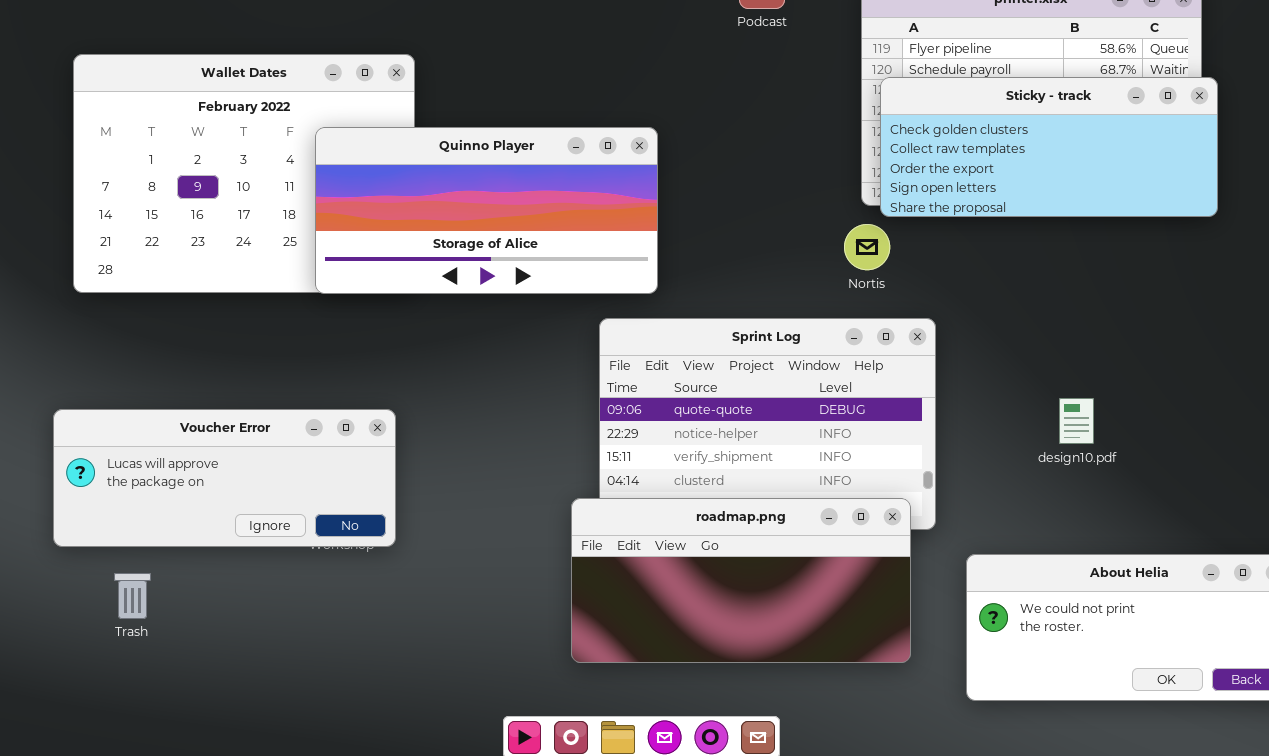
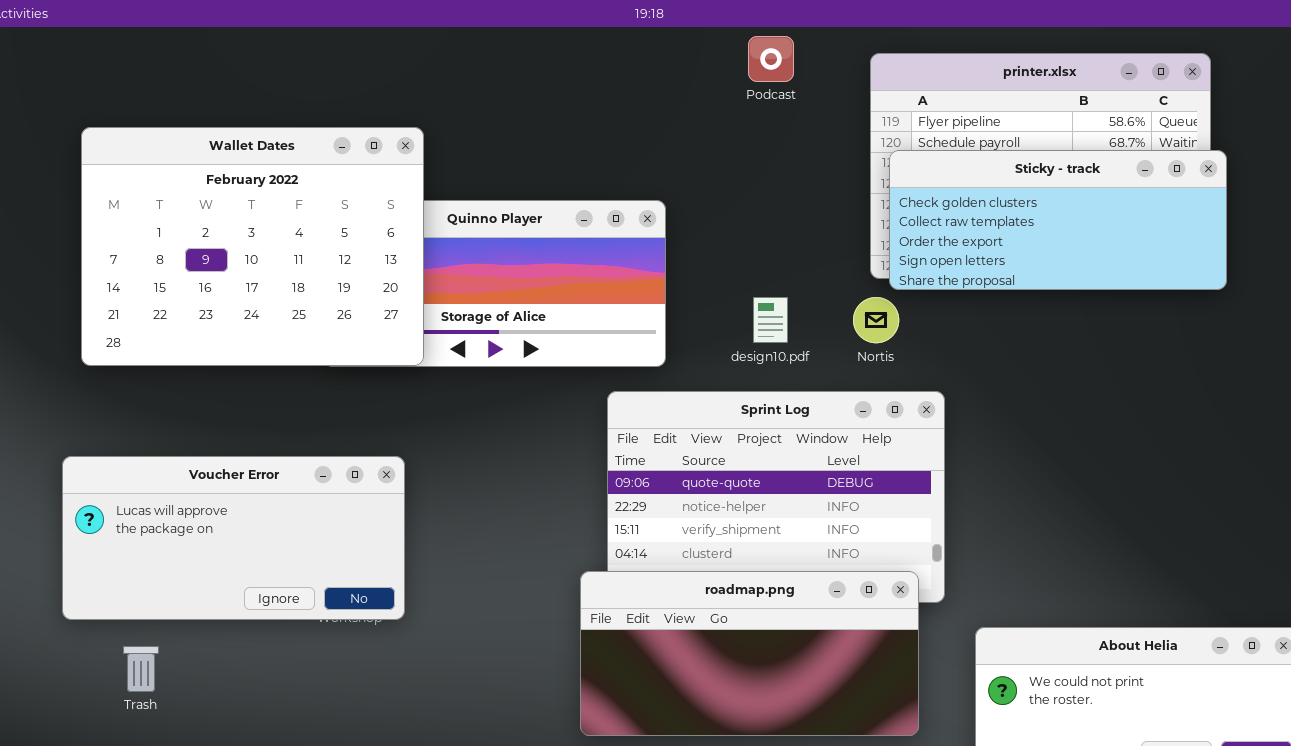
Wallet Dates: [73,54,415,293] -> [81,127,424,366], raised
design10.pdf: [1059,398,1094,444] -> [753,297,788,343], moved
Voucher Error: [53,409,396,547] -> [62,456,405,620], resized

